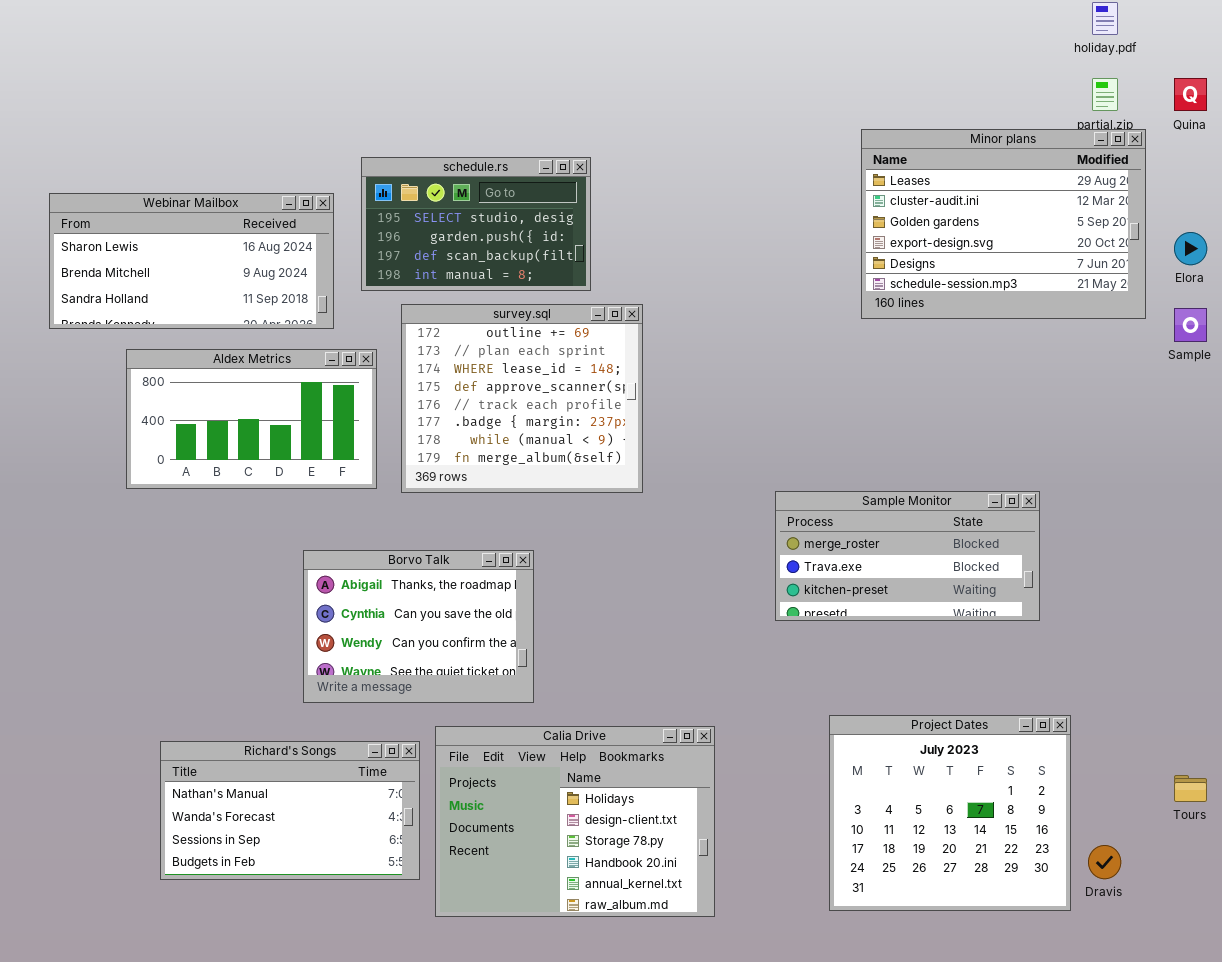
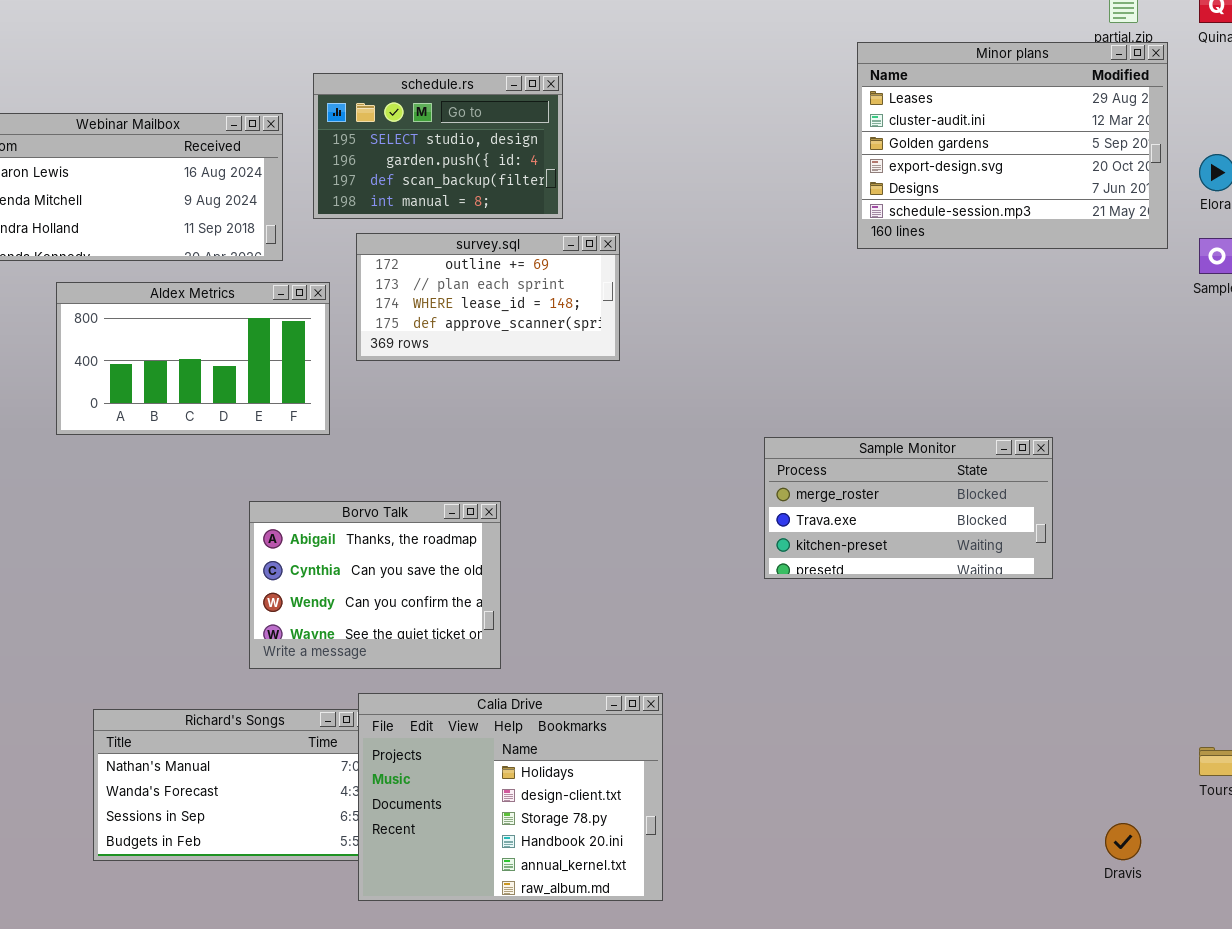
survey.sql: [401,304,643,493] -> [356,233,620,361], resized
Project Dates: [829,715,1071,911] -> none, closed
Calia Drive: [435,726,715,917] -> [358,693,663,901], moved

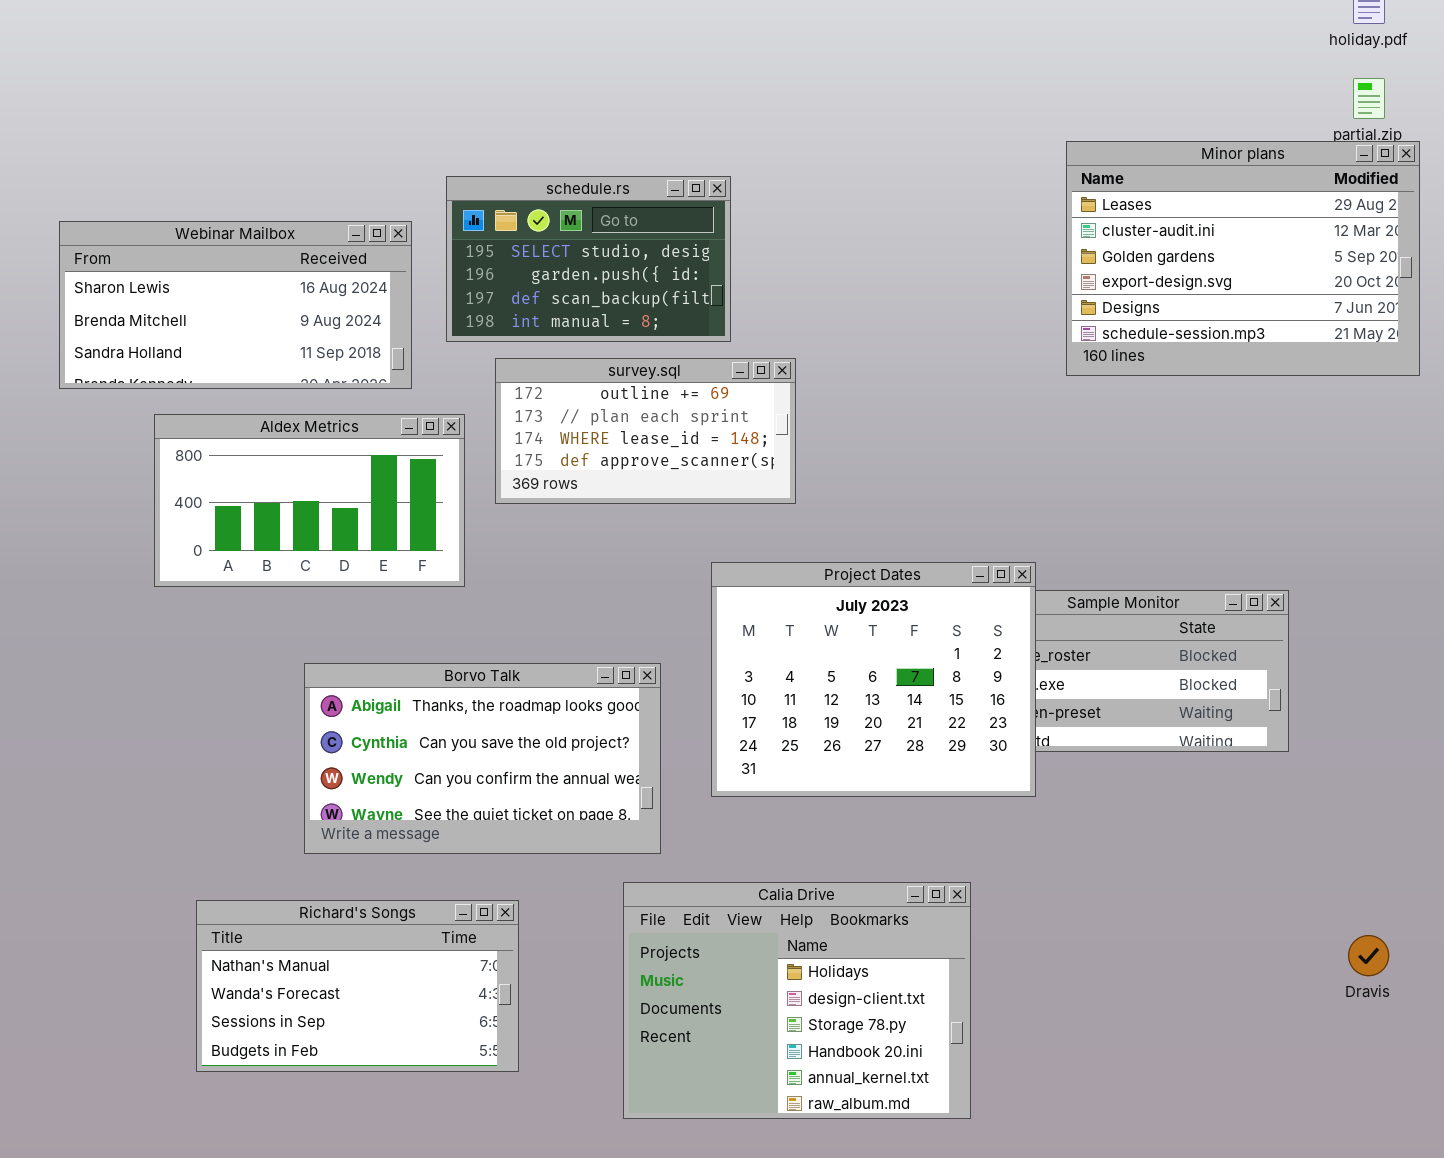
Project Dates: none -> [711,562,1036,797], opened
Borvo Talk: [249,501,501,669] -> [304,663,661,854], resized
Calia Drive: [358,693,663,901] -> [623,882,971,1119], moved
Dravis: [1105,823,1141,860] -> [1348,935,1389,976], moved

